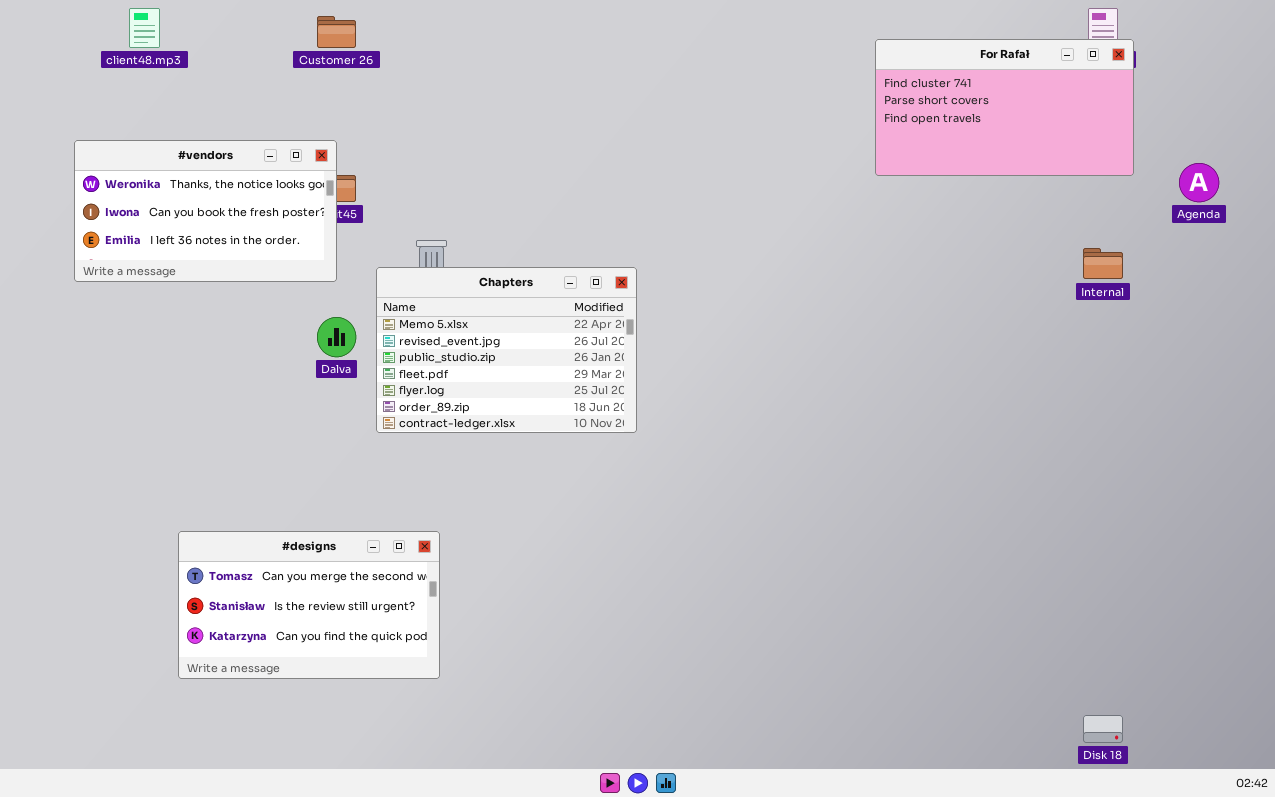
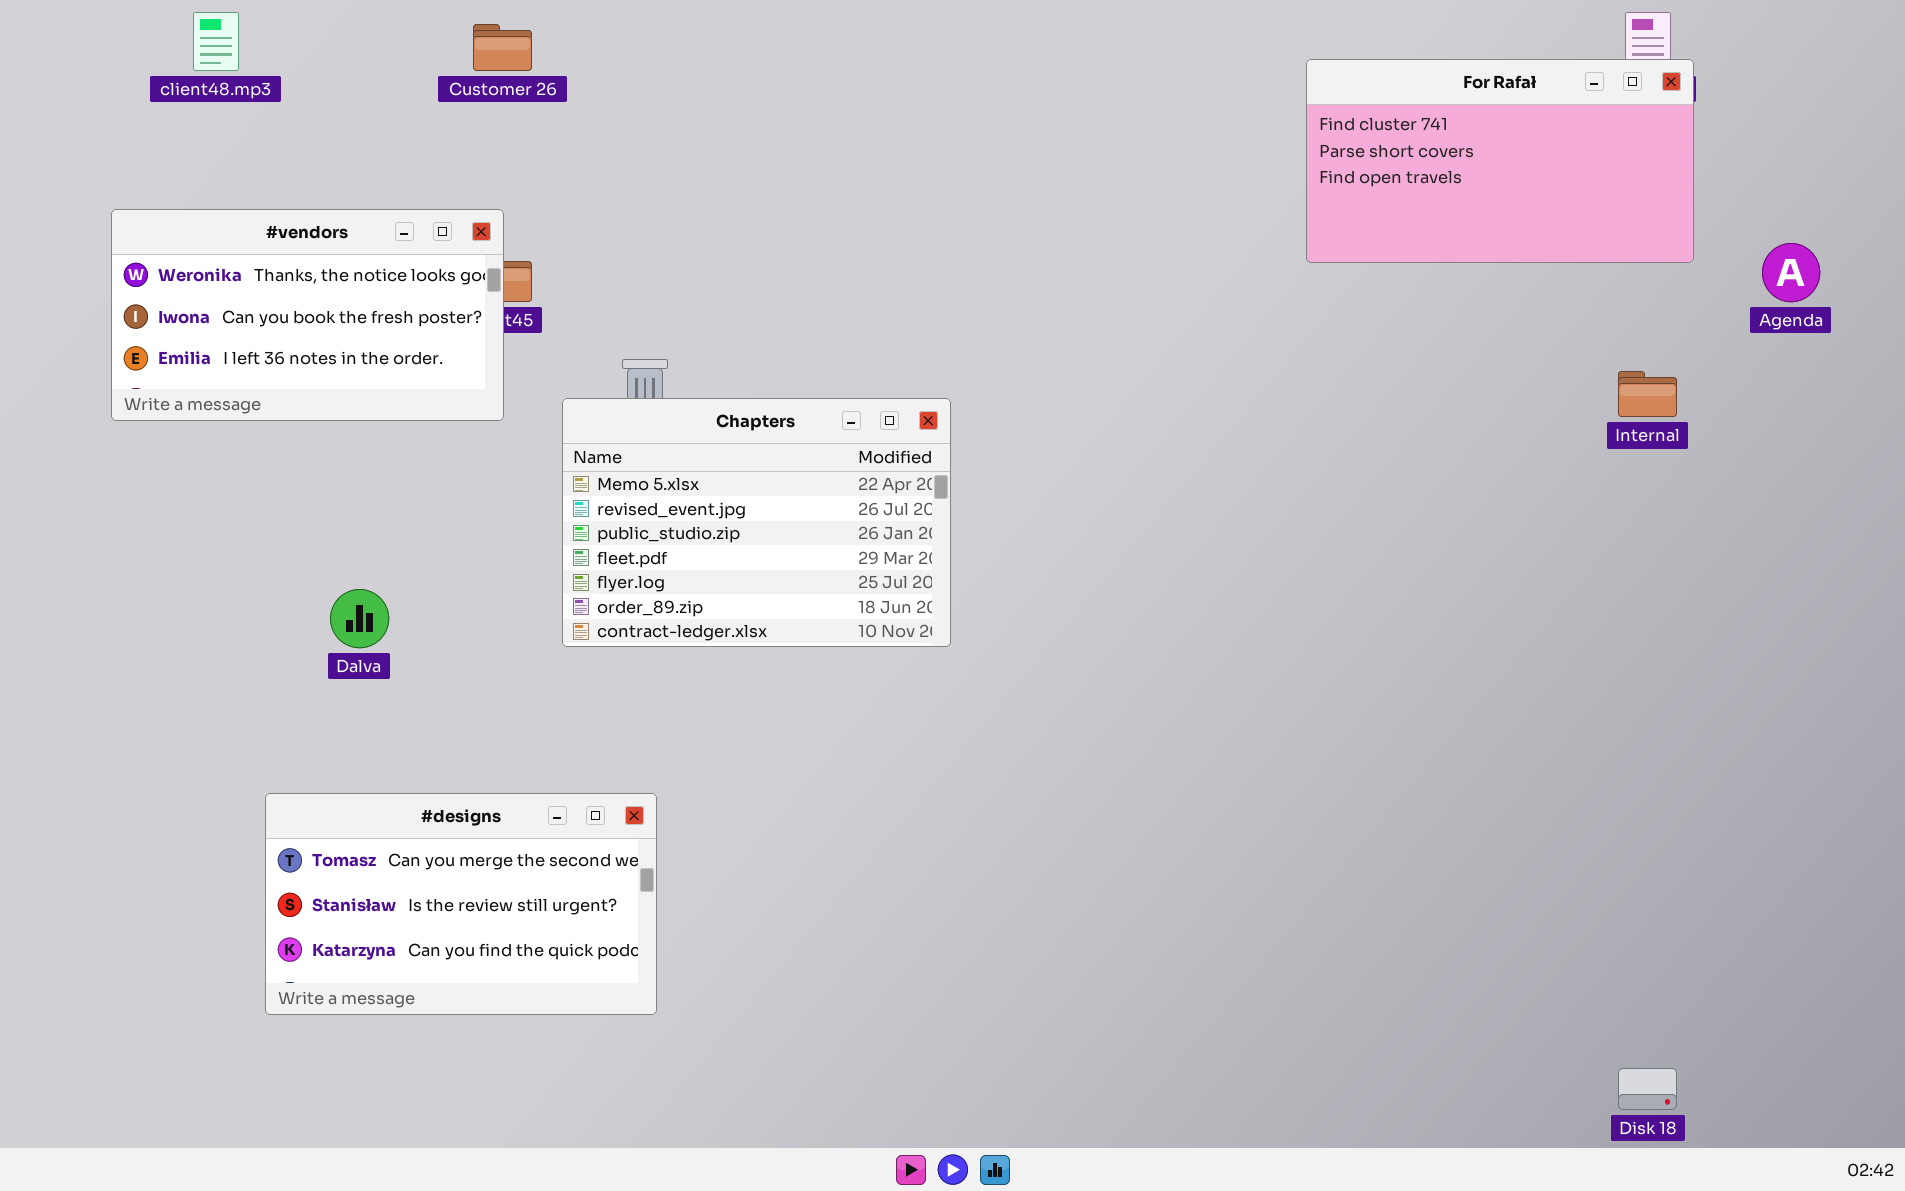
Dalva: [317,317,356,357] -> [330,589,389,648], moved

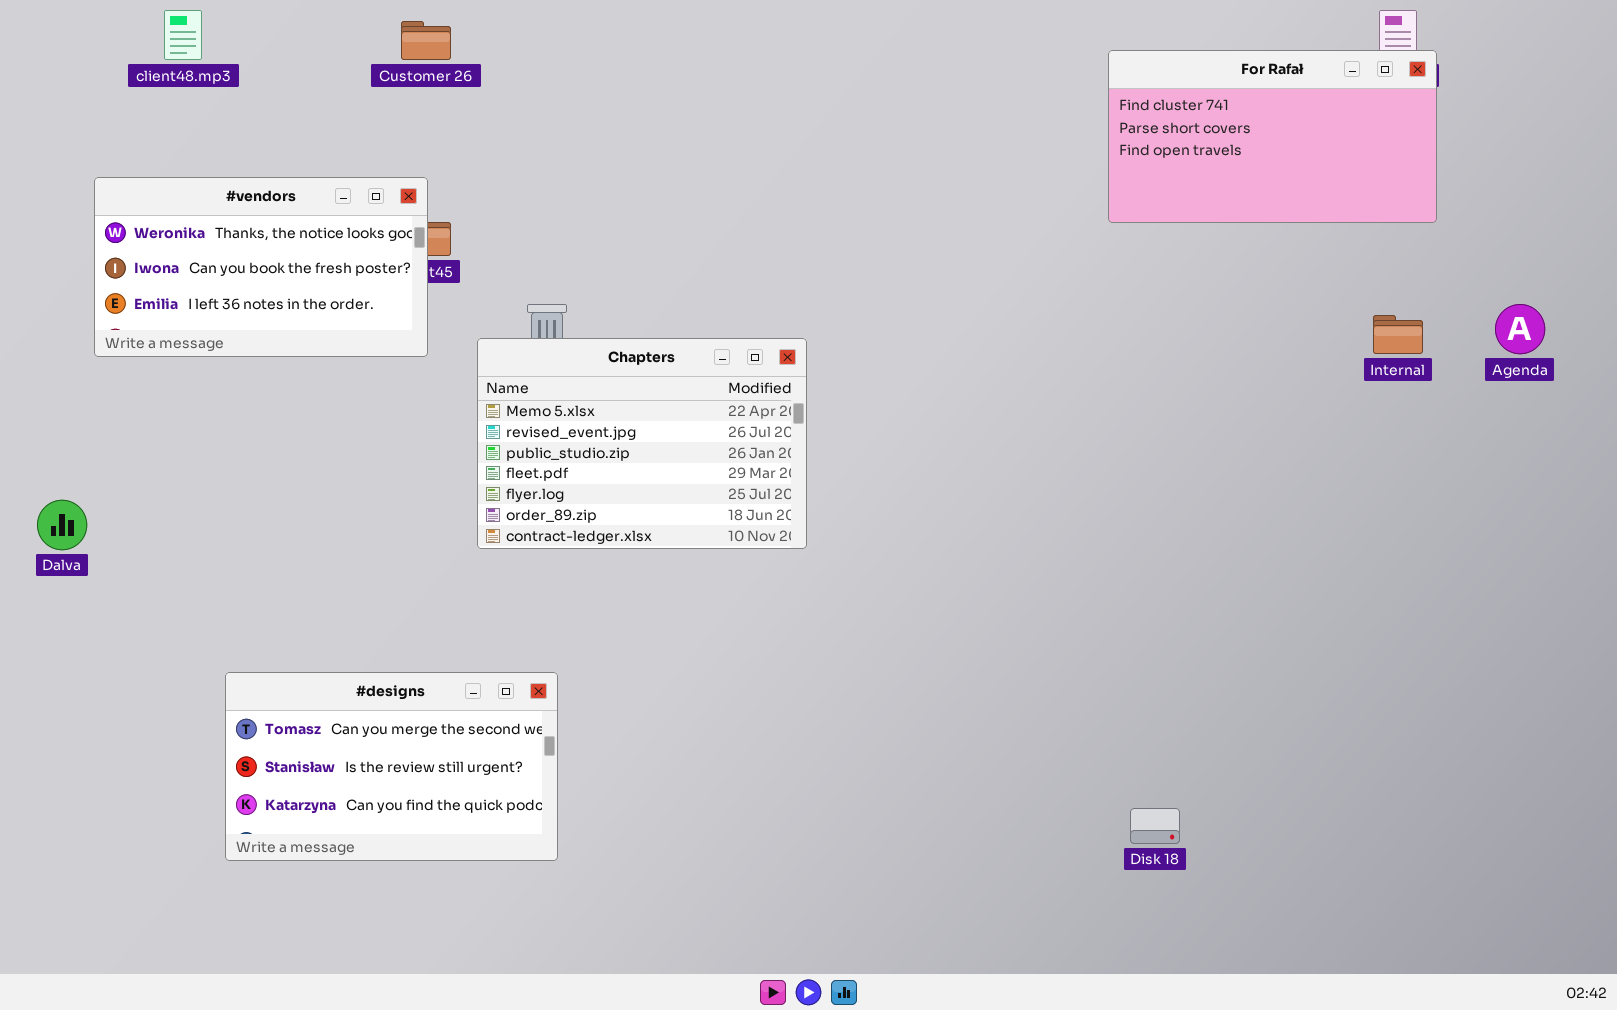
Agenda: [1762,243,1820,302] -> [1495,304,1545,354], moved
Dalva: [330,589,389,648] -> [37,500,87,550], moved
Disk 18: [1618,1068,1677,1110] -> [1130,808,1180,844], moved

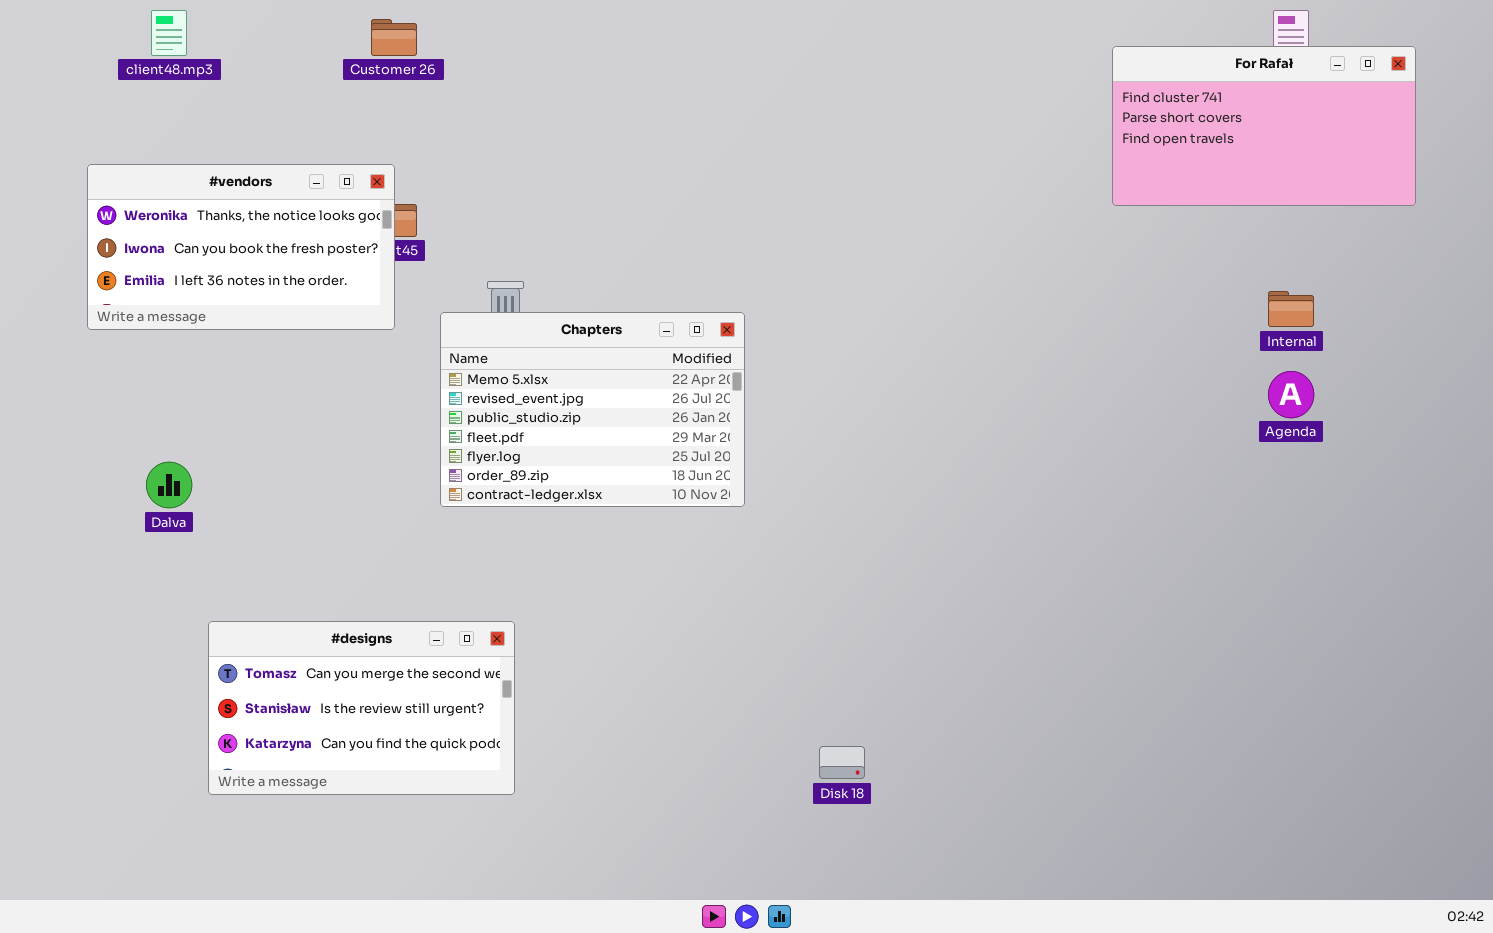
For Rafał: [1108,50,1437,223] -> [1112,46,1416,206], moved
Agenda: [1495,304,1545,354] -> [1268,371,1314,418], moved
Dalva: [37,500,87,550] -> [146,462,192,508], moved
Disk 18: [1130,808,1180,844] -> [819,746,865,779], moved

